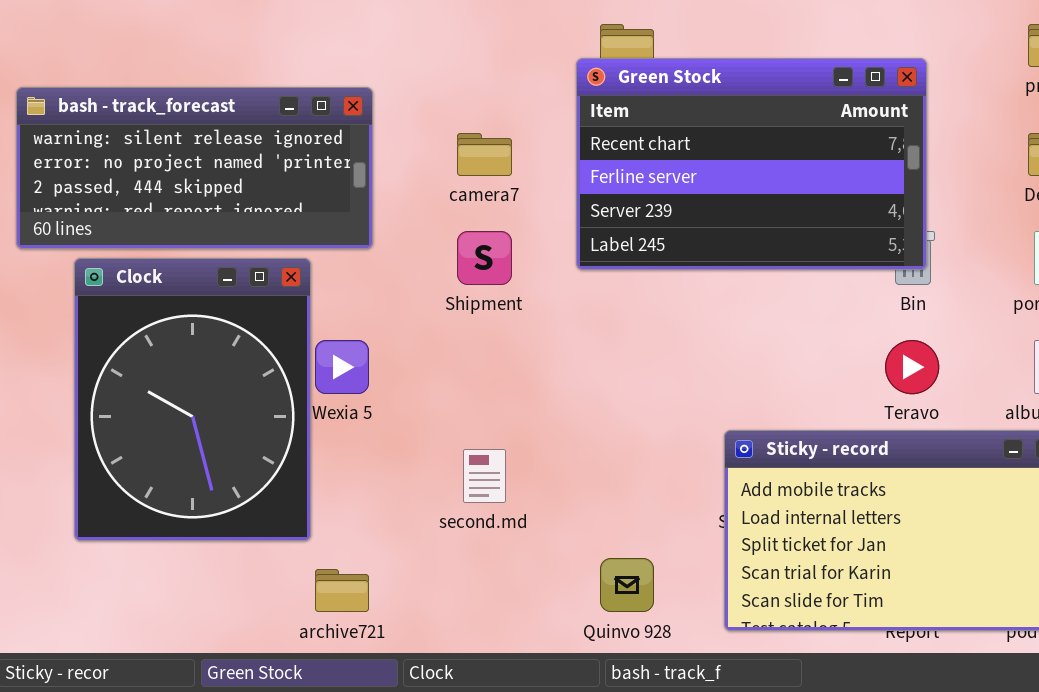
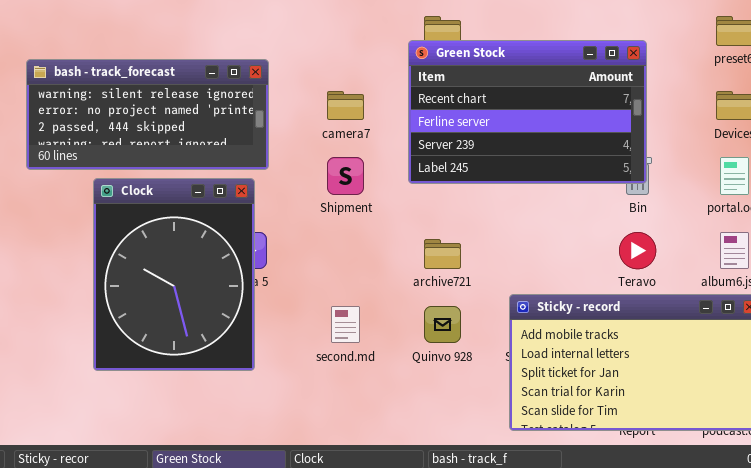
Clock: [74,258,311,541] -> [93,178,255,371], moved
Quinvo 928: [600,558,654,612] -> [424,306,461,343], moved
archive721: [315,569,369,612] -> [424,239,461,269], moved

